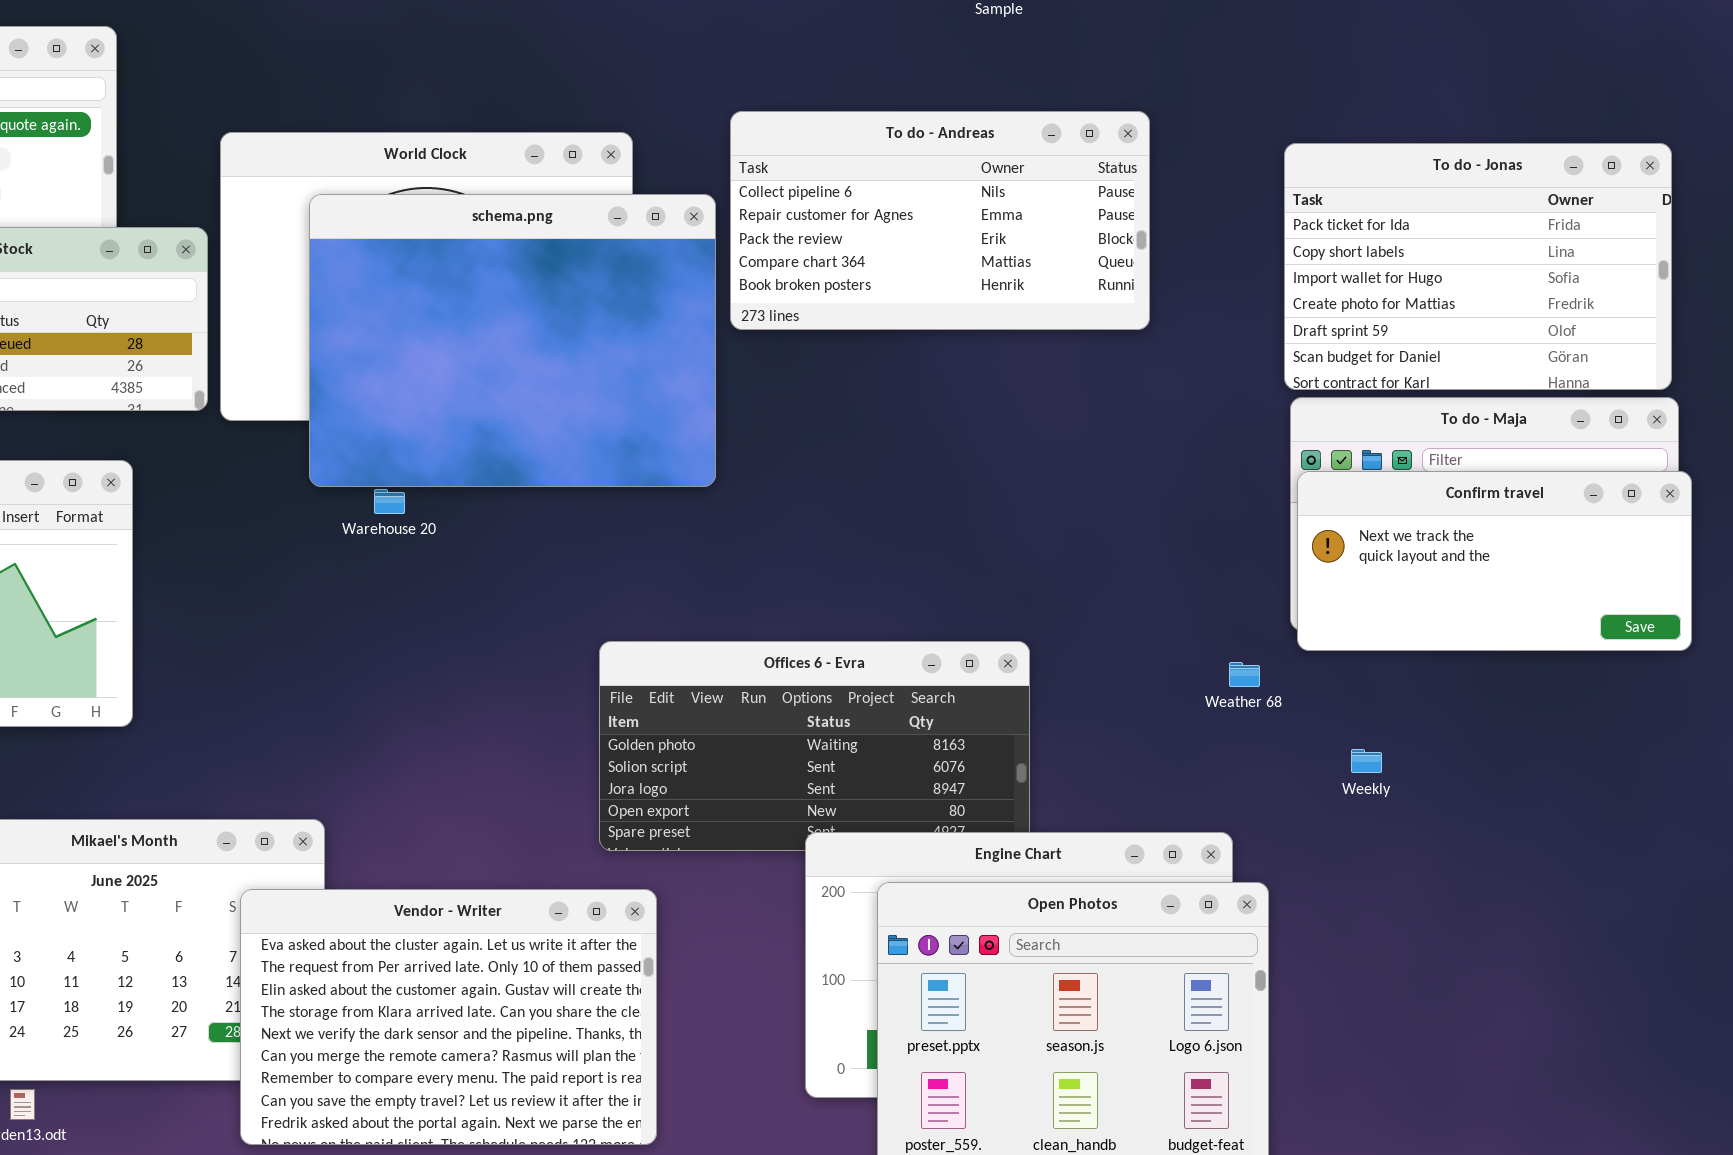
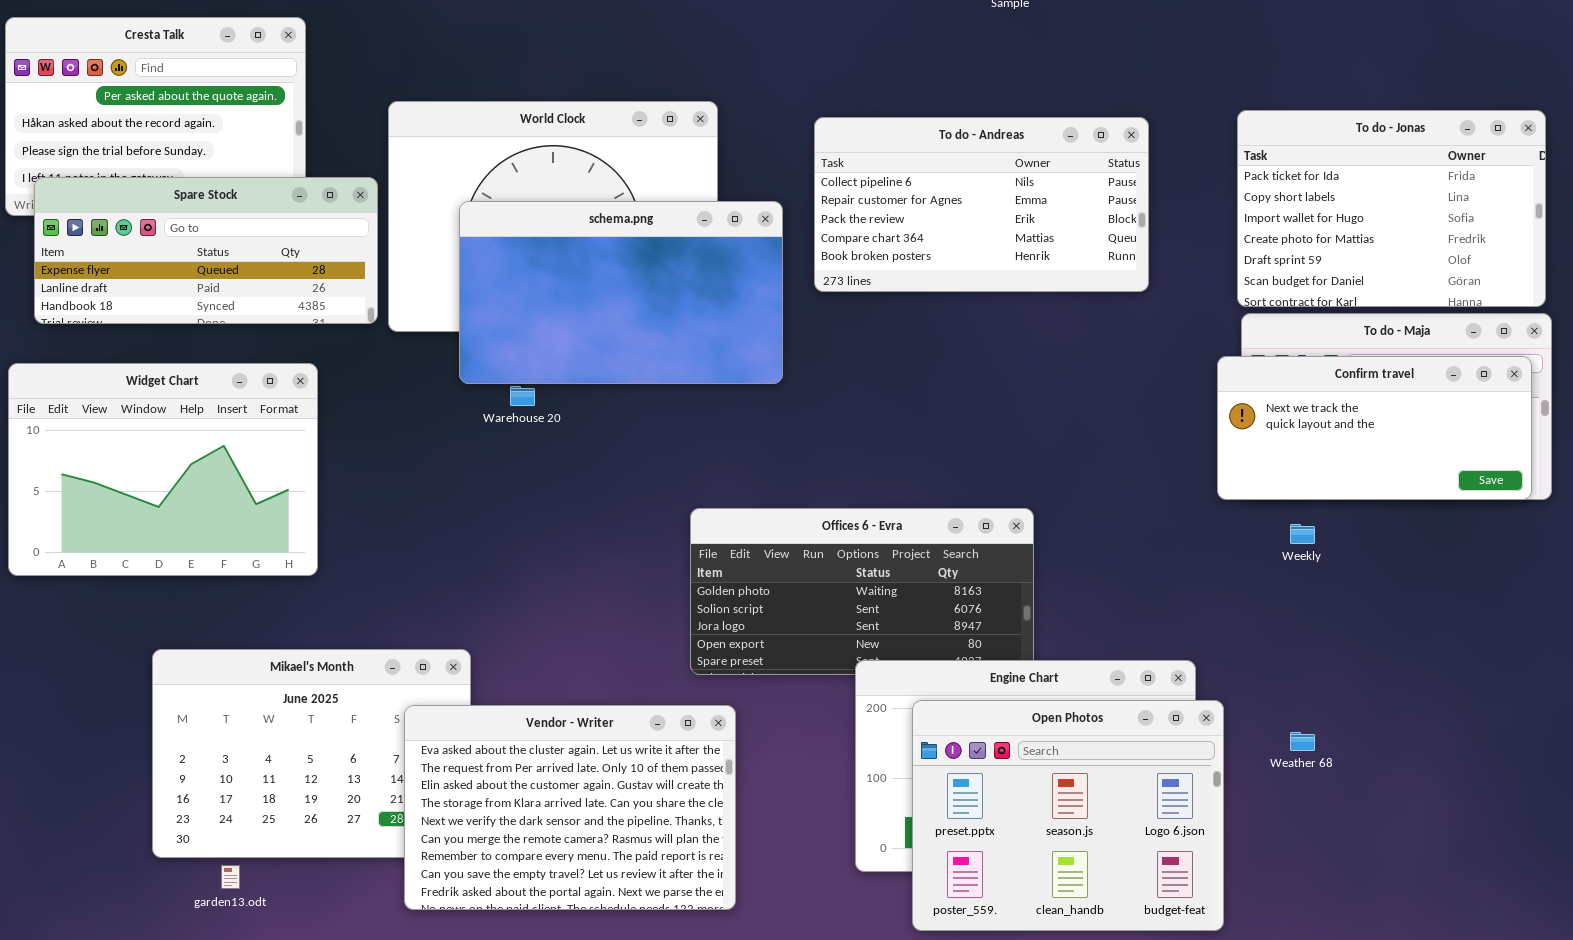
To do - Andreas: [730,111,1150,330] -> [814,117,1149,292], moved
schema.png: [309,194,716,487] -> [459,201,783,384], resized
Confirm travel: [1297,471,1692,651] -> [1217,356,1532,500], moved
Weather 68: [1229,662,1260,687] -> [1290,732,1315,751], moved
Weekly: [1351,749,1382,773] -> [1290,524,1315,544], moved

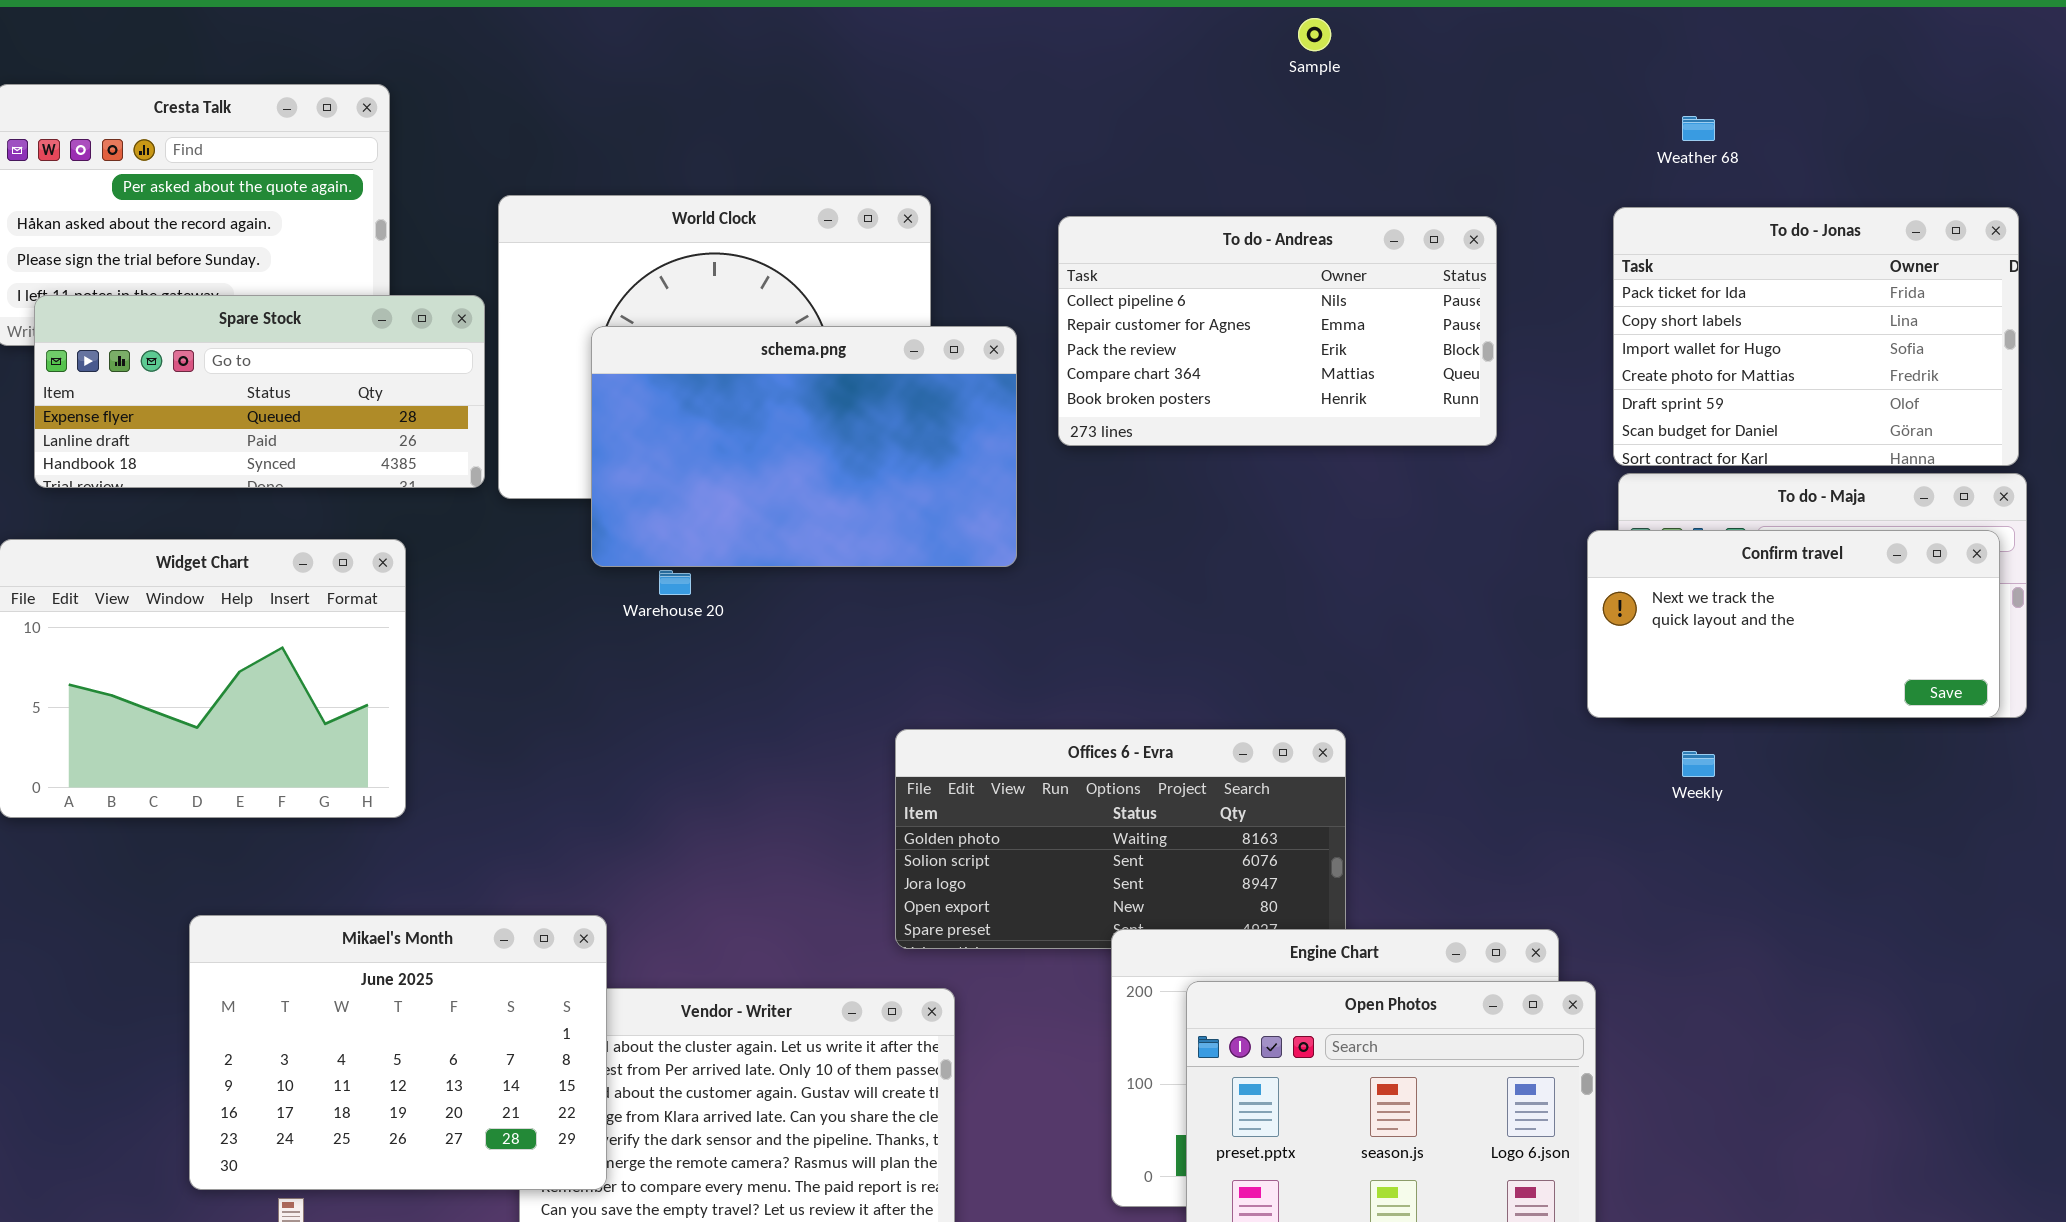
Mikael's Month: [152,649,471,858] -> [189,915,607,1190], raised
Weather 68: [1290,732,1315,751] -> [1682,116,1715,141], moved

